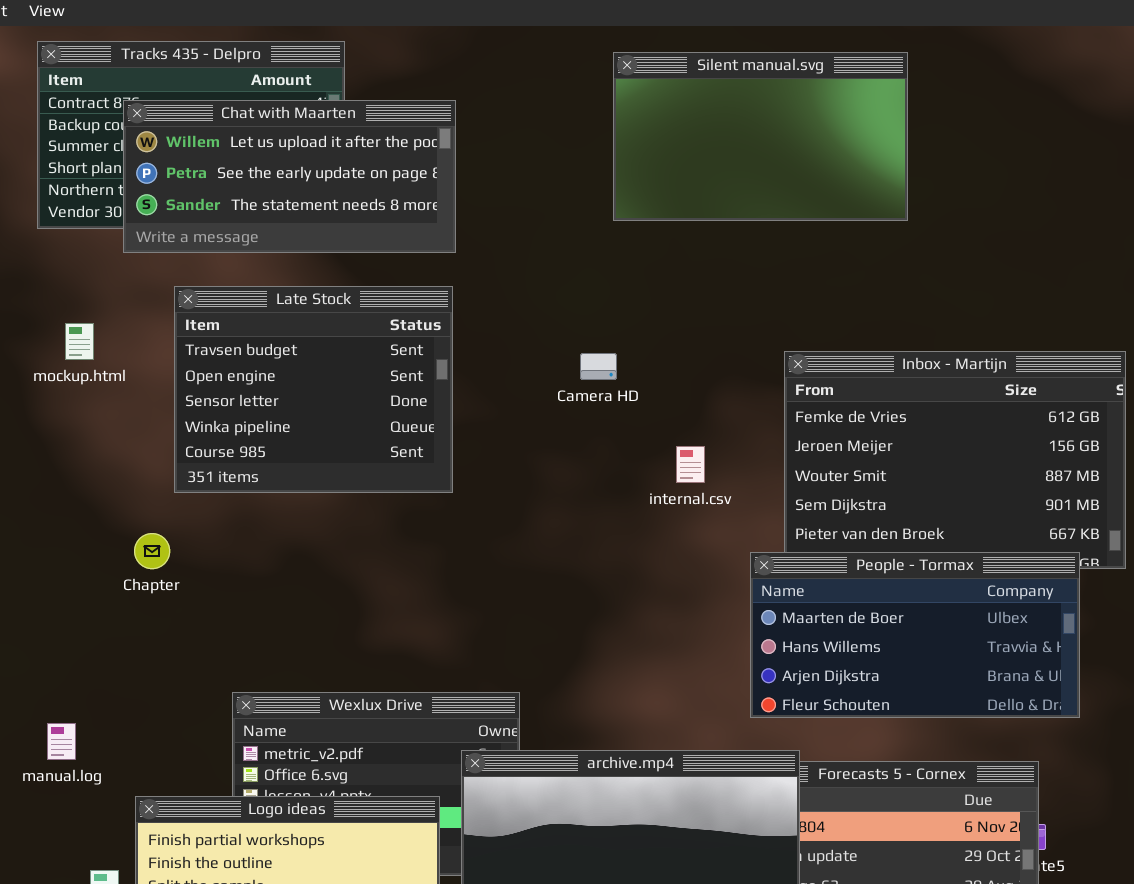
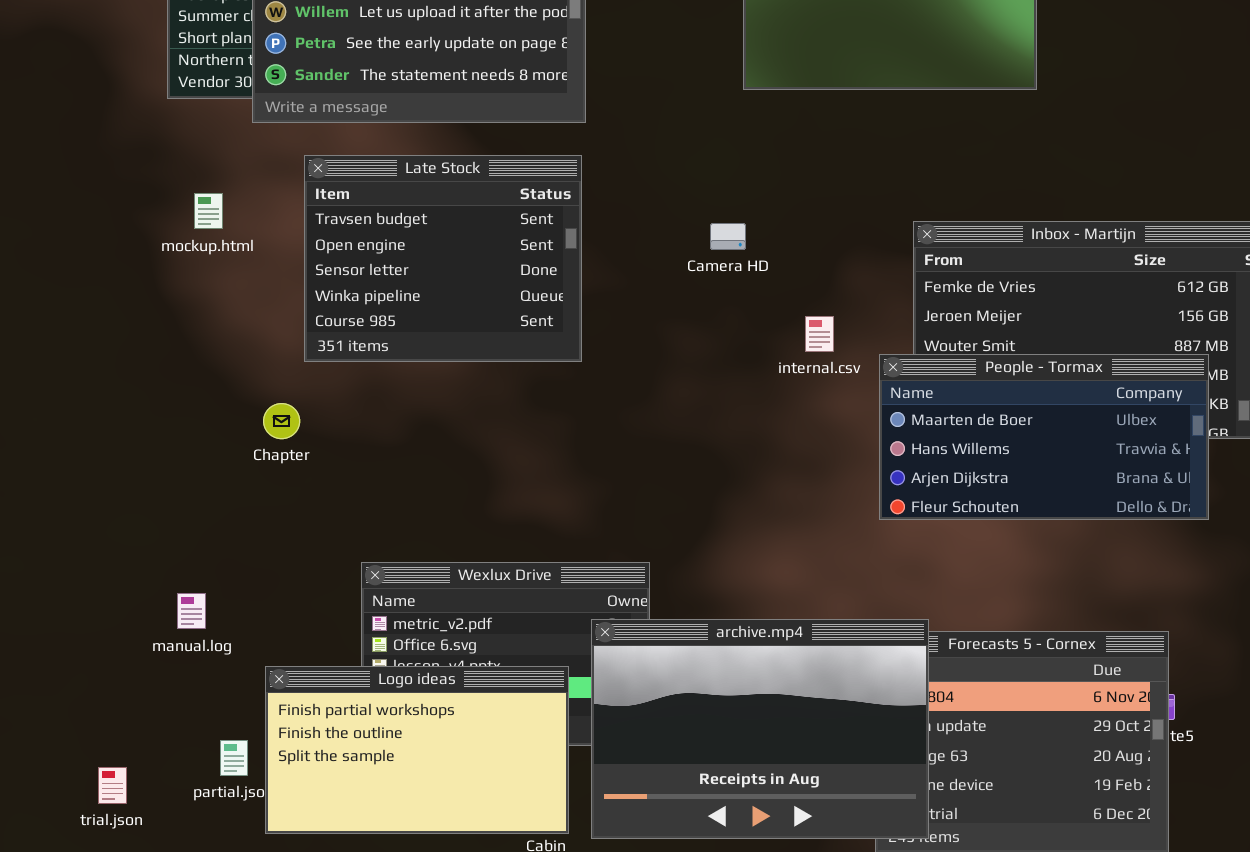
People - Tormax: [750,552,1080,718] -> [879,354,1209,520], moved

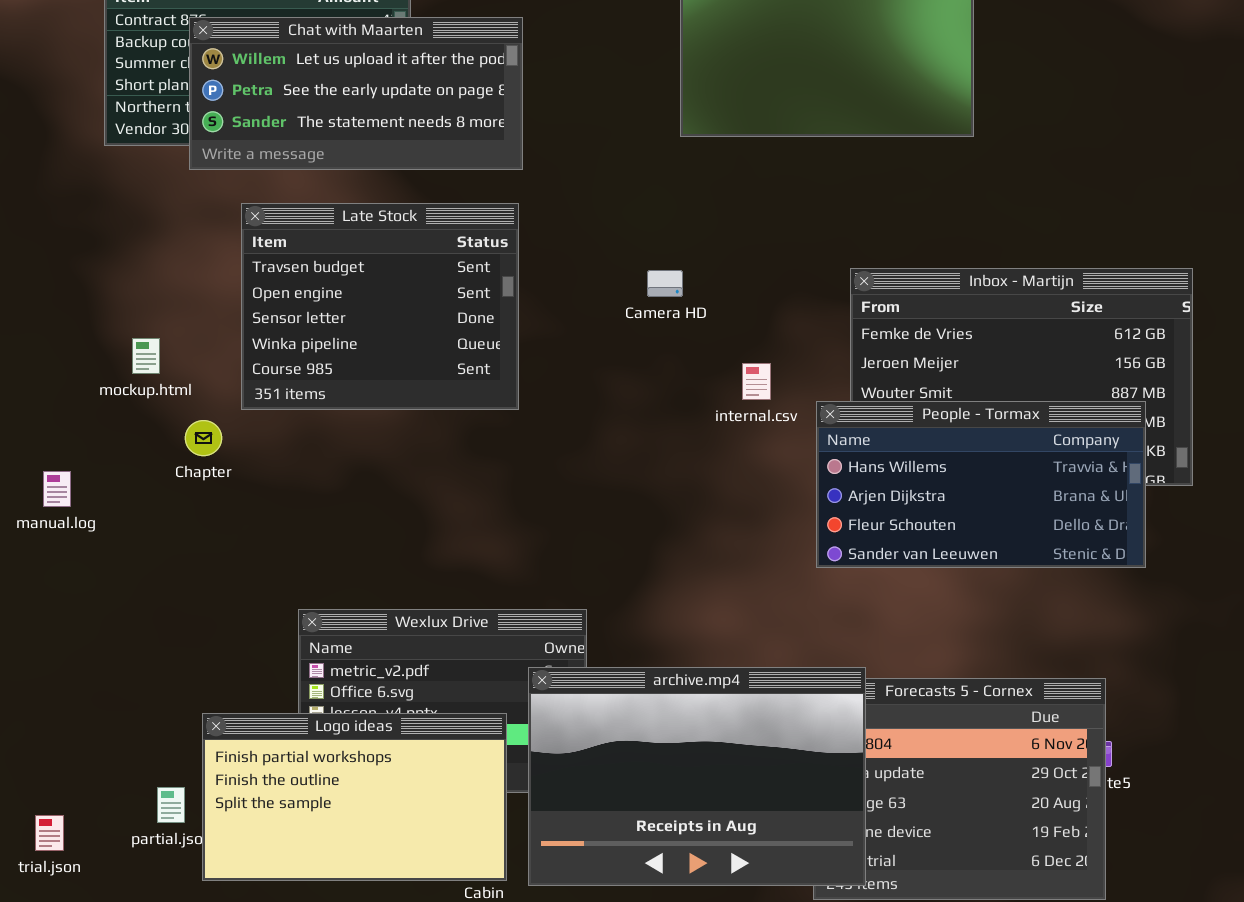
mockup.html: [194,193,223,229] -> [132,338,160,374], moved
People - Tormax: [879,354,1209,520] -> [816,401,1146,568], scrolled down 1 row
Chapter: [263,403,300,439] -> [185,420,222,456], moved
manual.log: [177,593,206,629] -> [43,471,71,507], moved

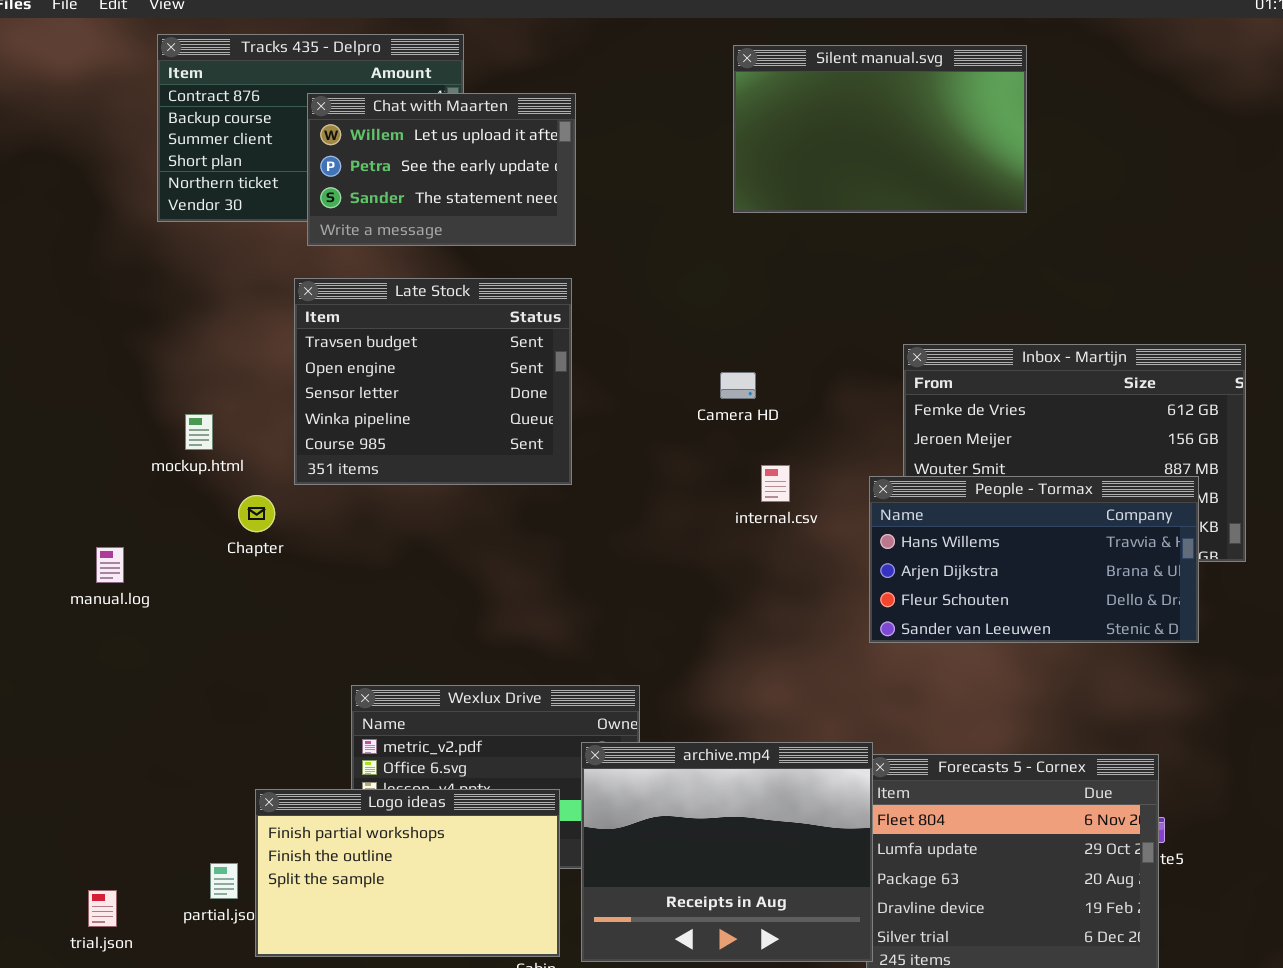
Chat with Maarten: [189,17,523,170] -> [307,93,576,246], resized
Camera HD: [647,270,683,297] -> [720,372,756,399], moved
internal.csv: [742,363,771,400] -> [761,465,790,502], moved
archive.mp4: [528,667,866,886] -> [581,742,873,962], resized

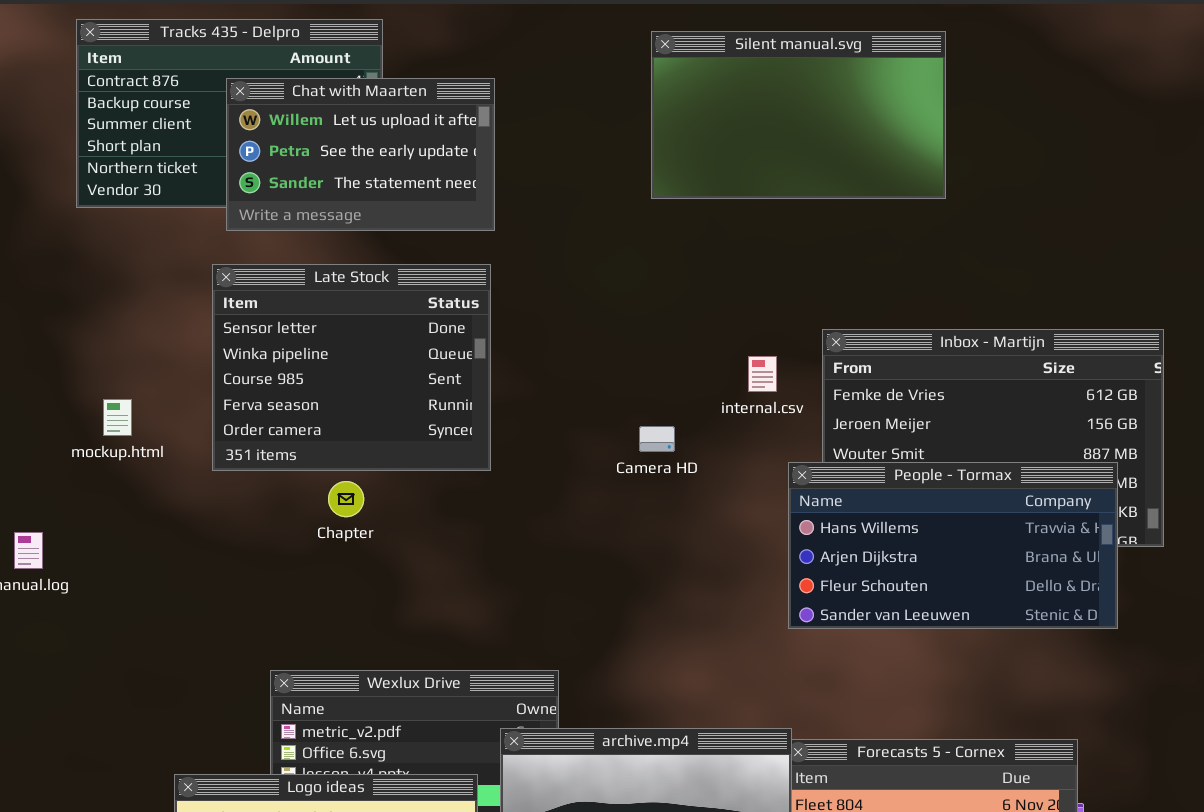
Late Stock: [294,278,572,485] -> [212,264,491,471], scrolled down 2 rows
Camera HD: [720,372,756,399] -> [639,426,675,452], moved
internal.csv: [761,465,790,502] -> [748,356,777,392], moved
Chapter: [238,495,275,532] -> [328,481,364,517], moved

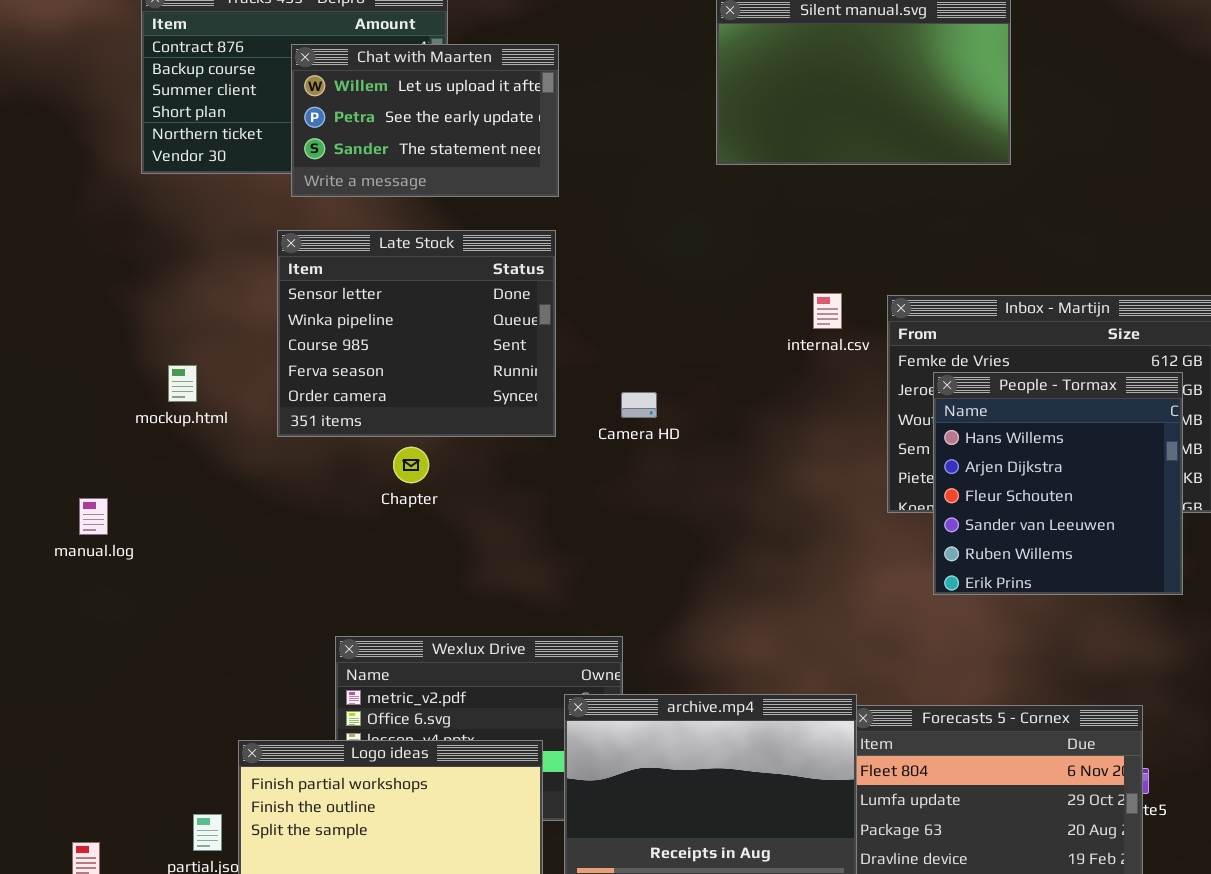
internal.csv: [748,356,777,392] -> [813,293,842,329], moved
Camera HD: [639,426,675,452] -> [621,392,657,418], moved
People - Tormax: [788,462,1118,629] -> [933,372,1183,595], resized

